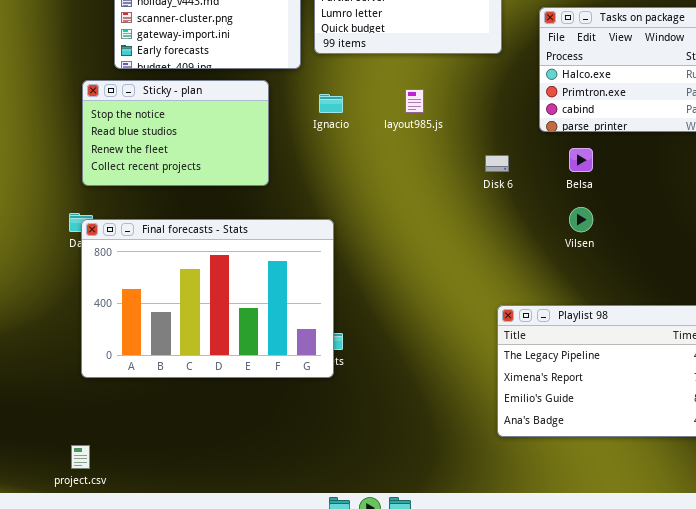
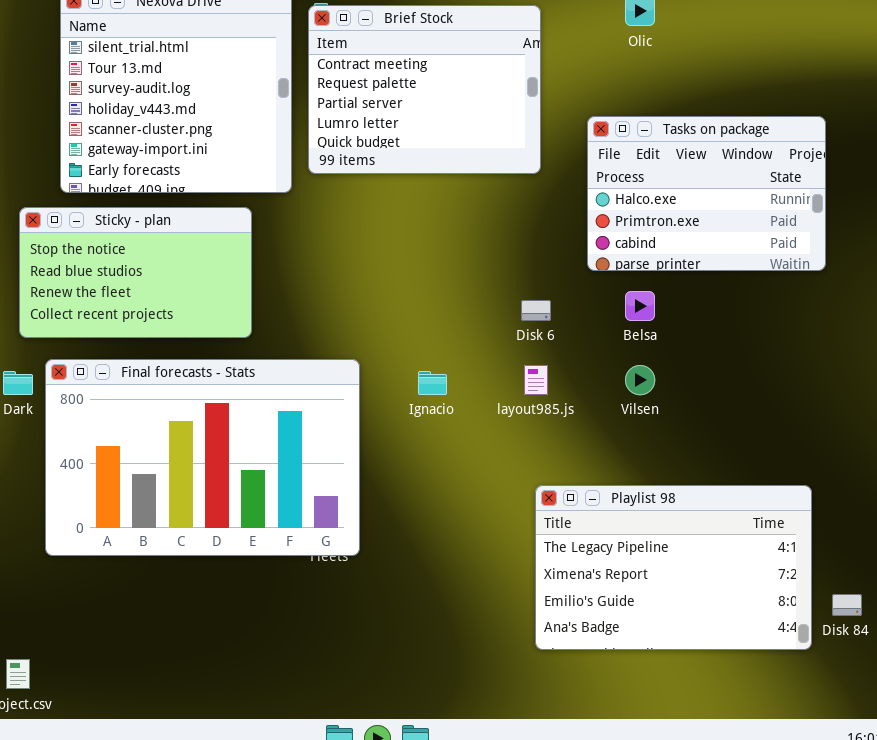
layout985.js: [405,89,424,113] -> [524,365,548,395], moved
Ignacio: [319,94,343,113] -> [418,371,447,395], moved
Final forecasts - Stats: [81,219,334,378] -> [45,359,360,556], moved

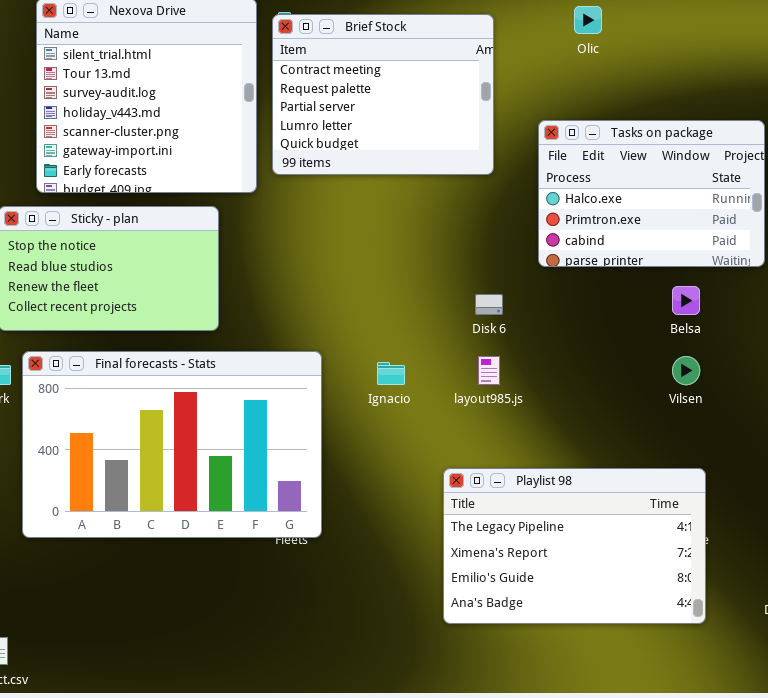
Belsa: [625,291,655,321] -> [672,286,700,315], moved
Vilsen: [625,365,655,395] -> [672,356,700,385], moved
Playlist 98: [535,485,812,650] -> [443,468,706,624], moved

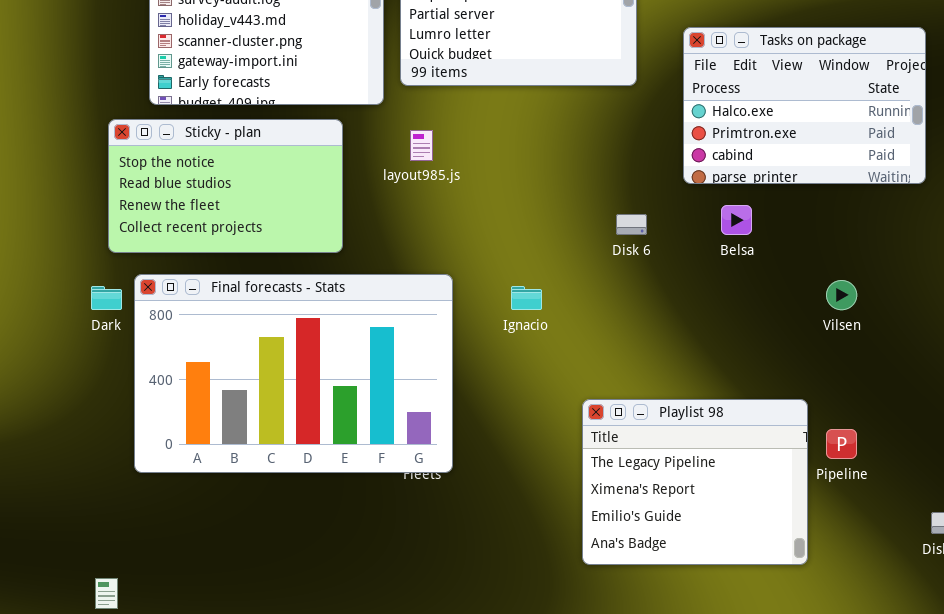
Belsa: [672,286,700,315] -> [721,205,752,235], moved
layout985.js: [478,356,500,385] -> [410,130,433,161], moved
Playlist 98: [443,468,706,624] -> [582,399,808,565], resized

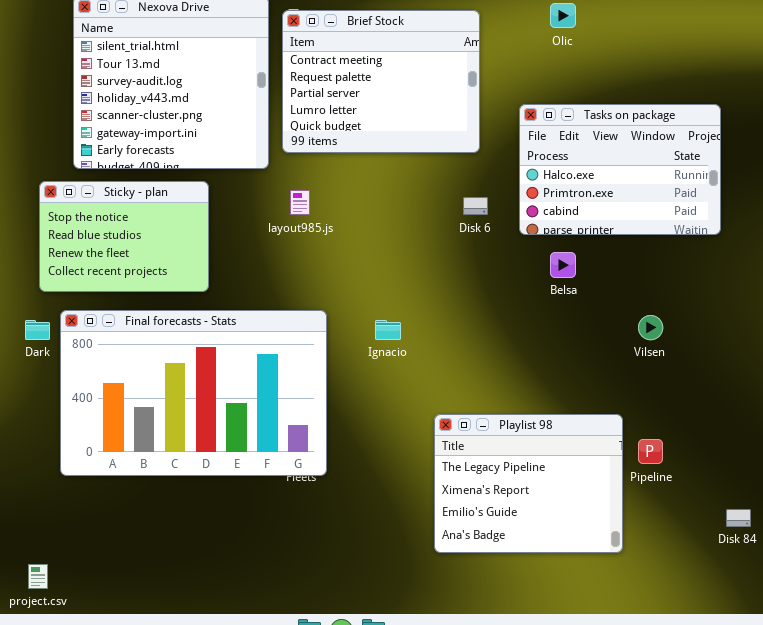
Sticky - plan: [108,119,343,253] -> [39,181,209,292], resized
Disk 6: [616,214,647,235] -> [463,197,488,215], moved

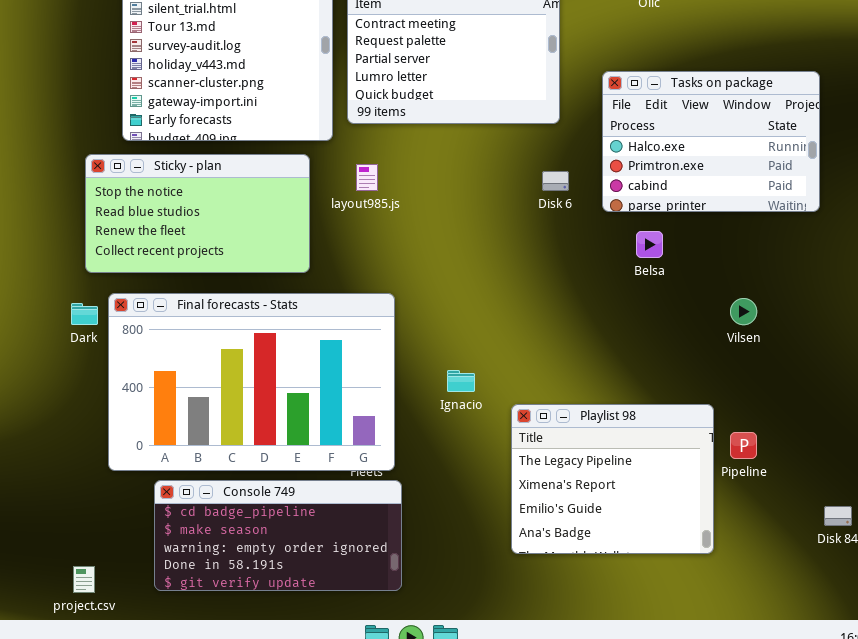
Sticky - plan: [39,181,209,292] -> [85,154,310,273], resized
Ignacio: [375,320,401,340] -> [447,370,475,392], moved
Console 749: none -> [154,480,402,591], opened

